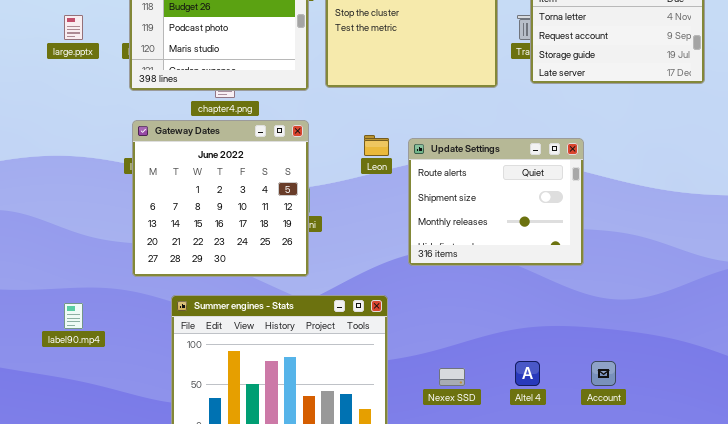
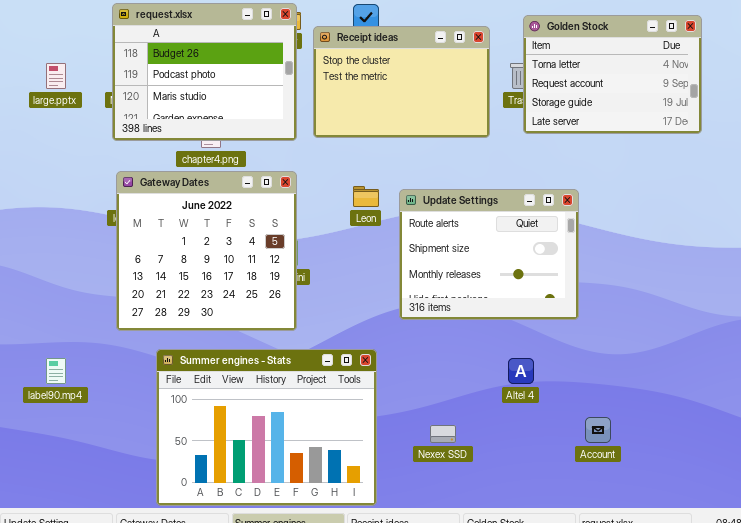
Altel 4: [515,361,540,386] -> [508,358,534,384], moved

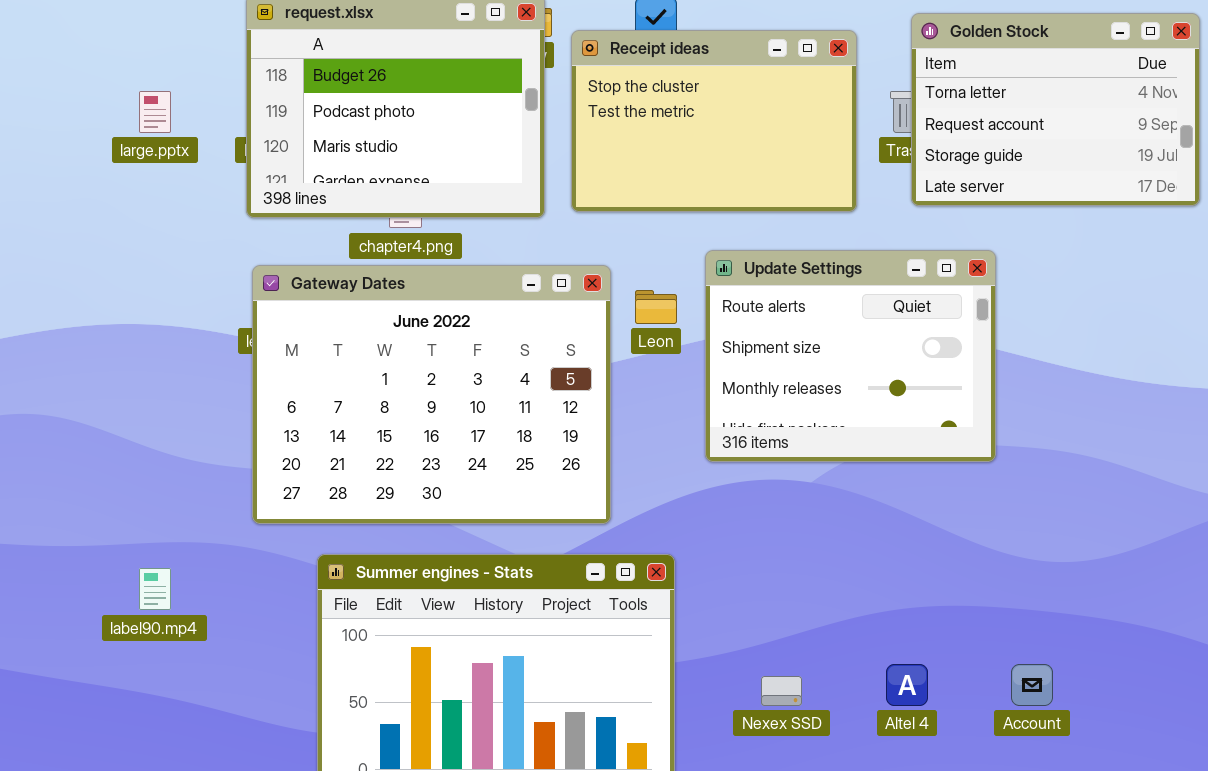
Gateway Dates: [116,171,297,331] -> [252,265,611,524], resized
Update Settings: [399,189,579,320] -> [705,250,996,462], moved
Altel 4: [508,358,534,384] -> [886,664,928,706], moved

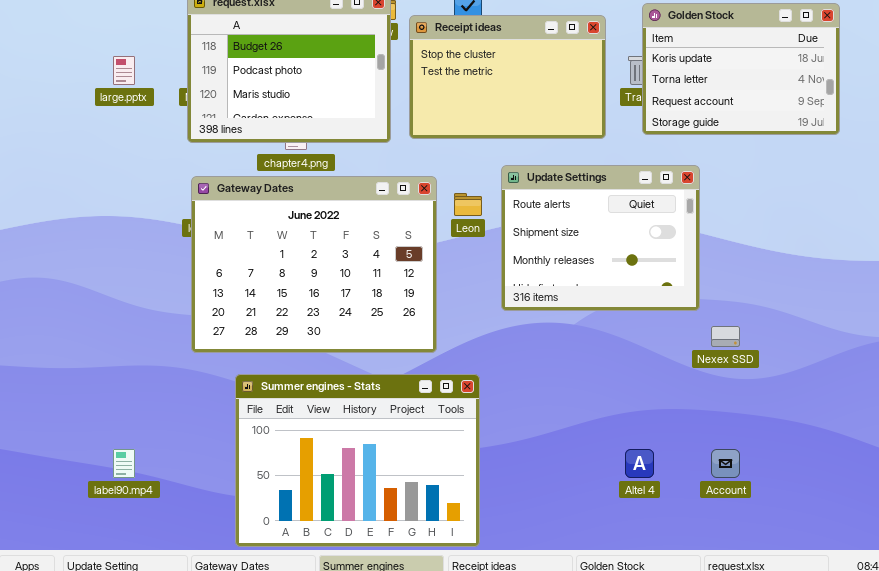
Golden Stock: [911,13,1200,206] -> [642,3,840,135], scrolled up 1 row
label90.mp4: [139,568,171,610] -> [113,449,135,478], moved
Nexex SSD: [761,676,802,706] -> [711,326,740,347], moved

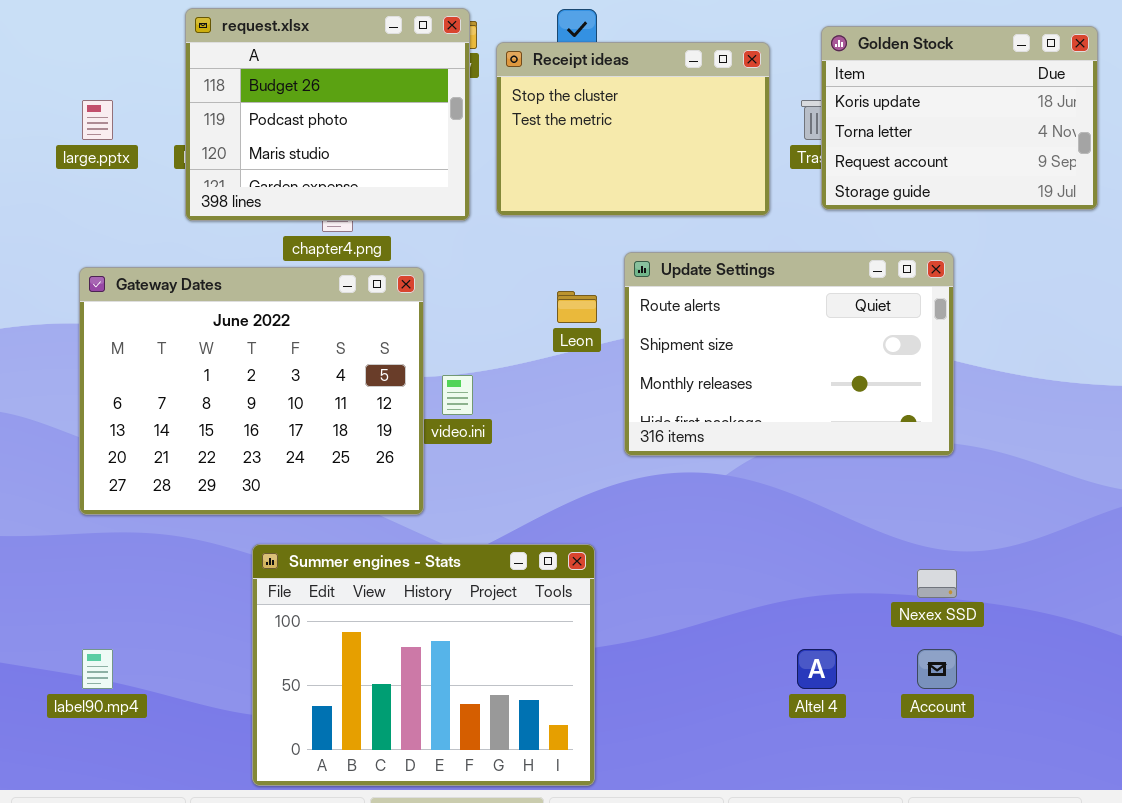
Update Settings: [501,165,700,311] -> [624,252,954,456], resized
Gateway Dates: [191,176,437,353] -> [79,267,424,515], moved
Nexex SSD: [711,326,740,347] -> [917,569,957,598], moved

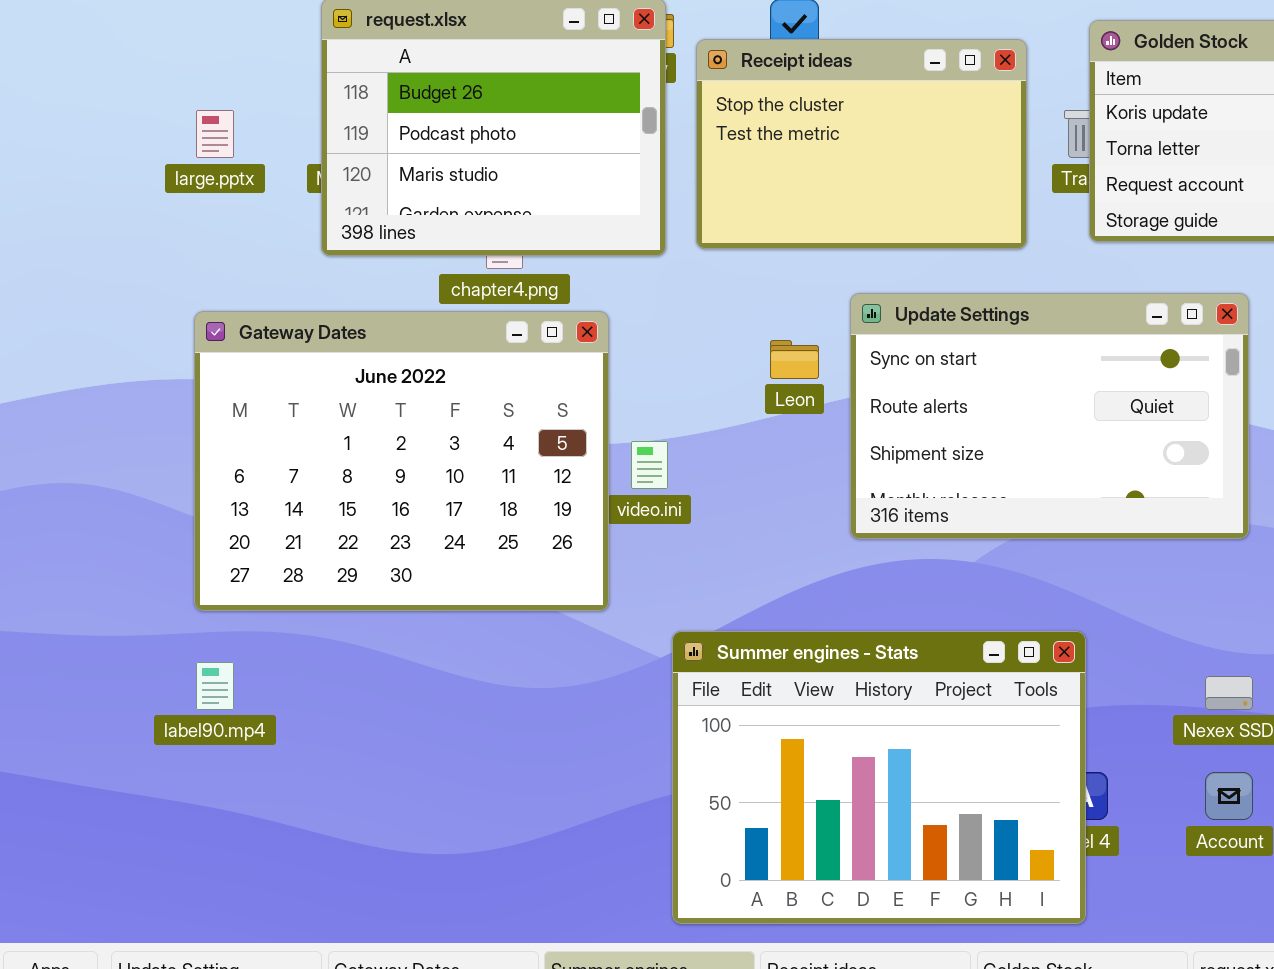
Update Settings: [624,252,954,456] -> [850,293,1249,539], scrolled up 1 row
Summer engines - Stats: [252,544,595,786] -> [672,631,1086,924], moved
label90.mp4: [82,649,113,689] -> [196,662,234,710], moved

